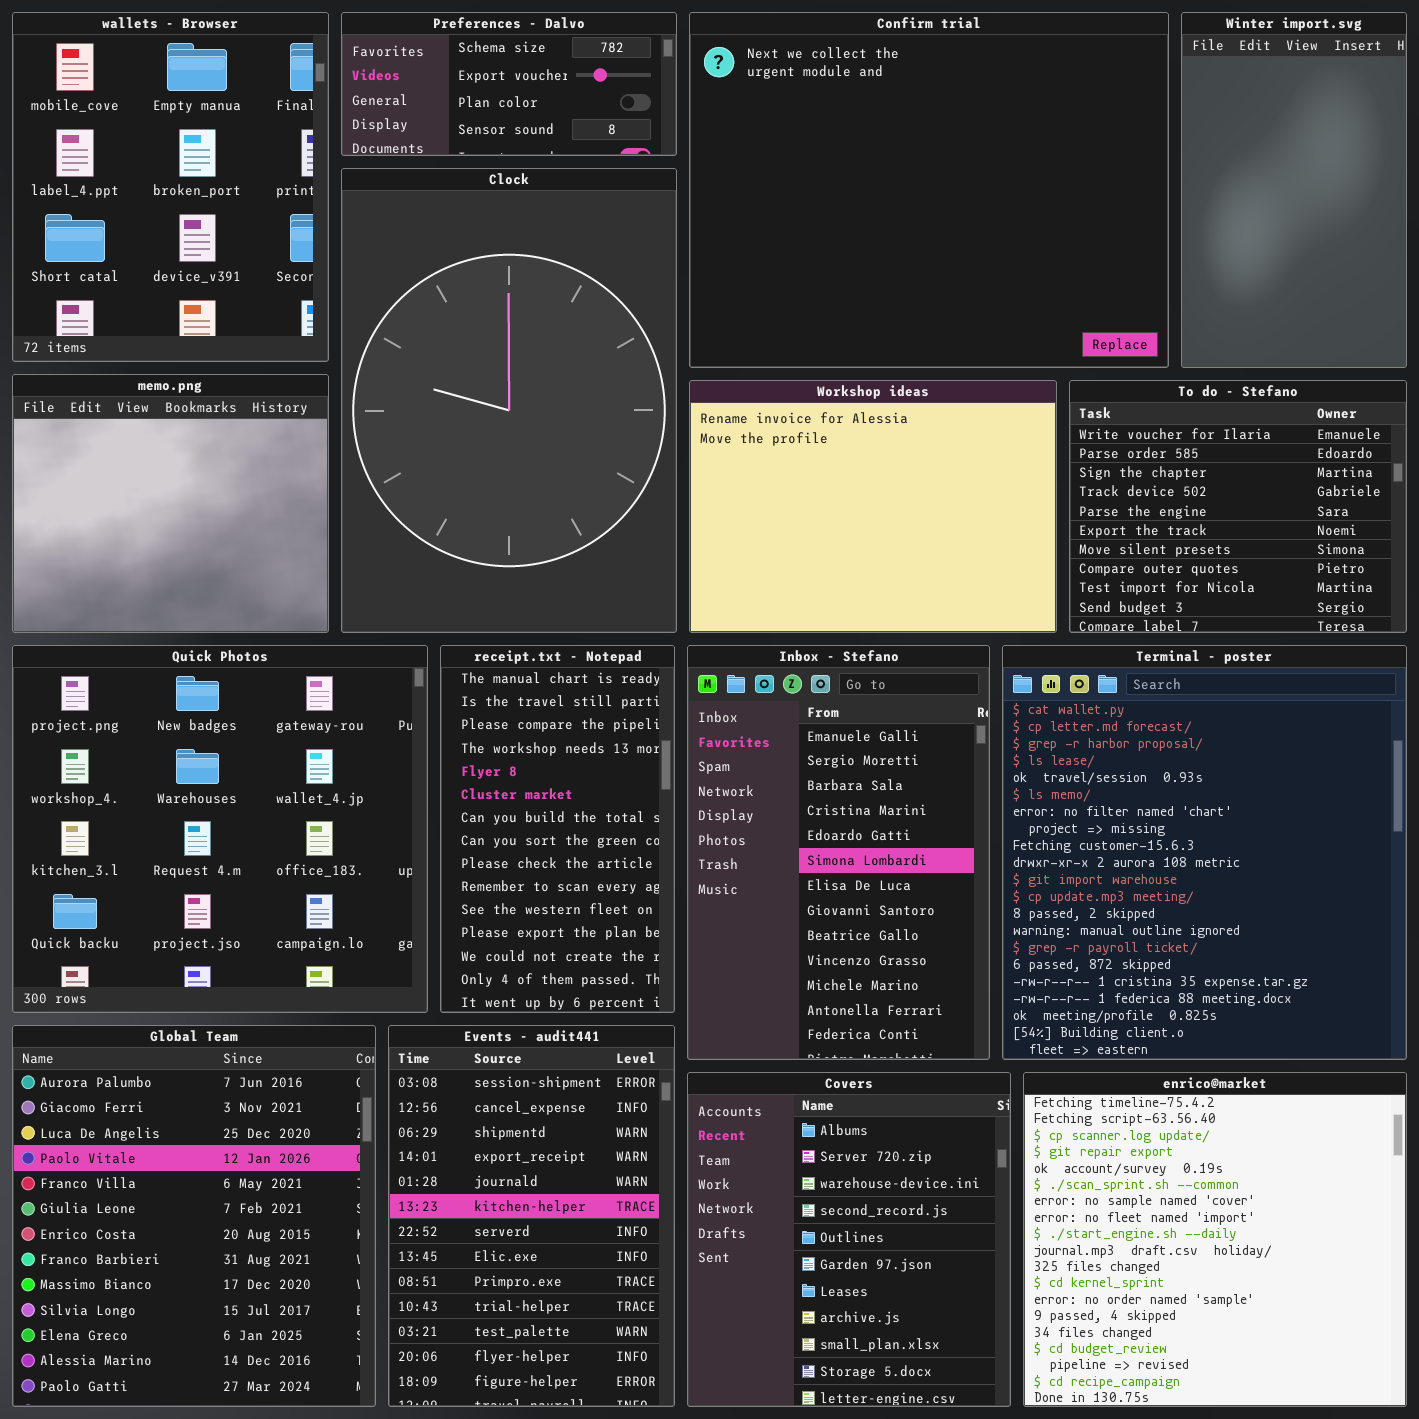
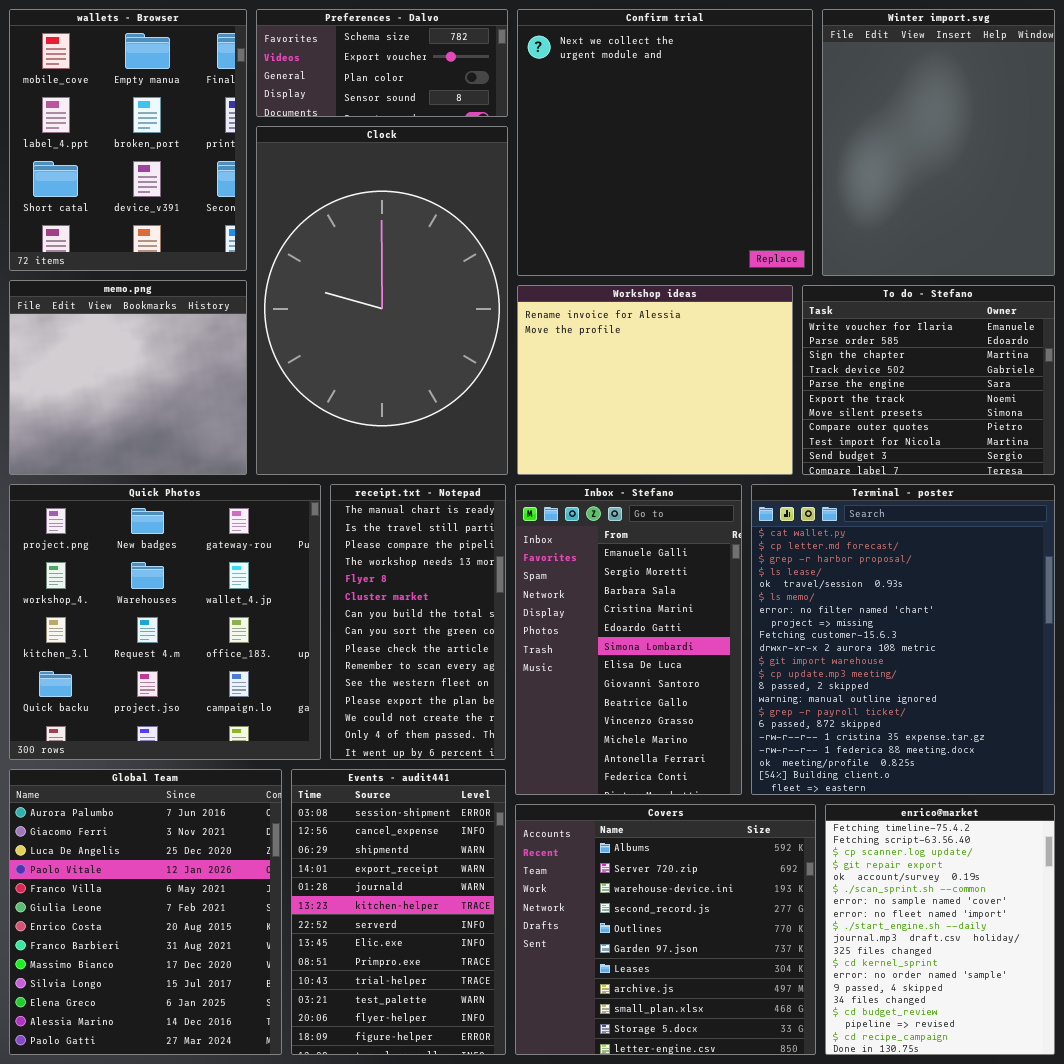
Confirm trial: [689,12,1169,368] -> [517,9,813,276], resized
Winter import.svg: [1181,12,1407,368] -> [822,9,1055,276], resized
Covers: [687,1072,1011,1407] -> [515,804,816,1055], resized
enrico@market: [1023,1072,1407,1407] -> [825,804,1055,1055], resized

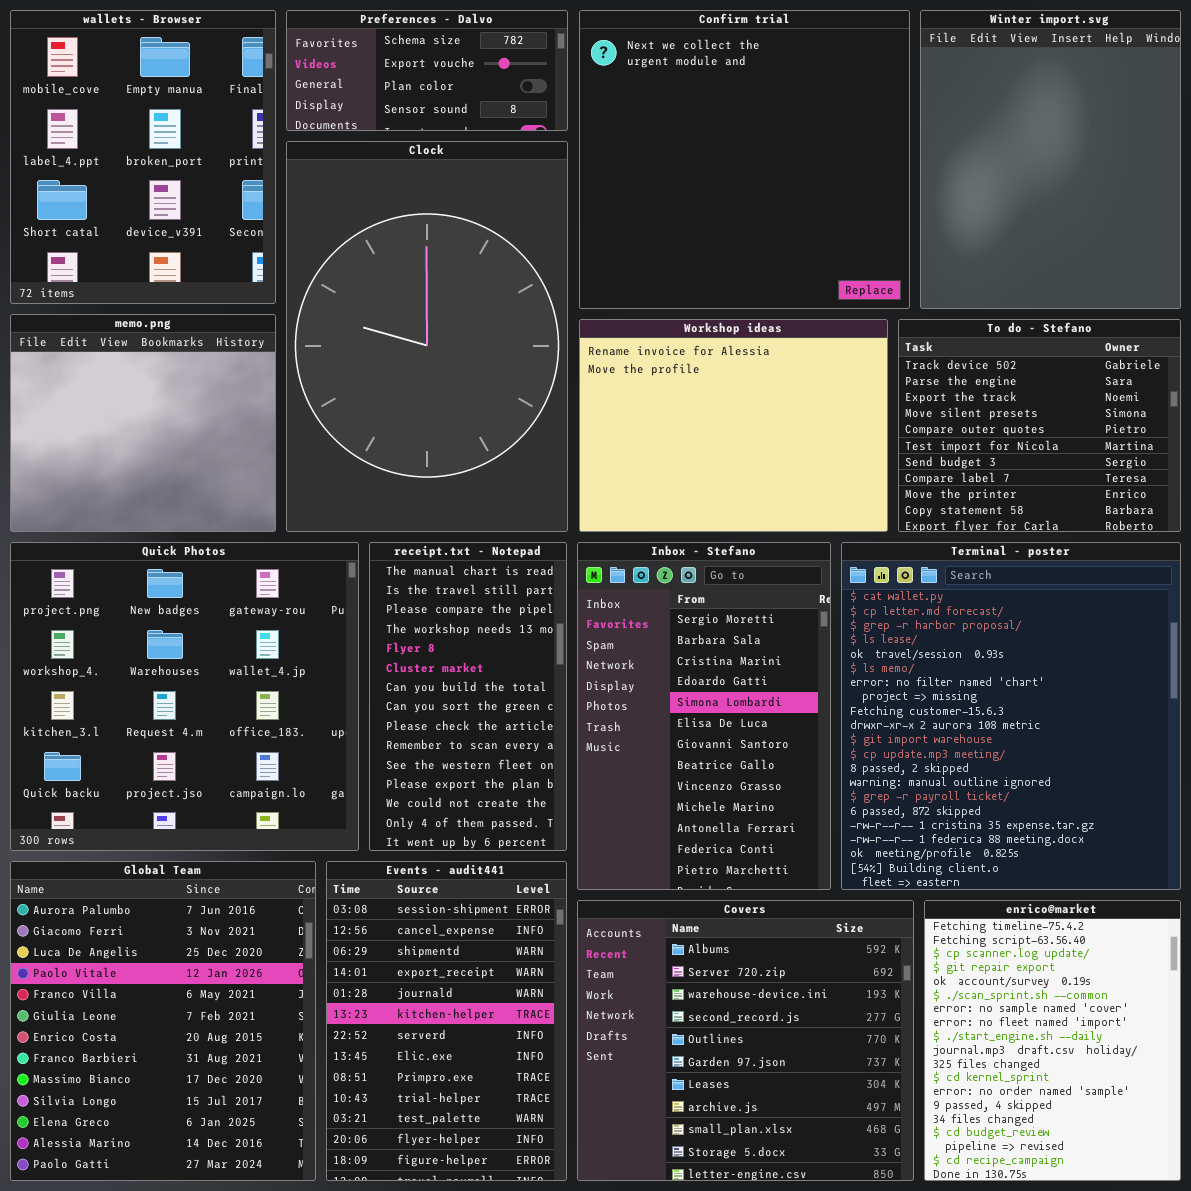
To do - Stefano: [802,285,1055,475] -> [898,319,1181,532], scrolled down 3 rows
Inbox - Stefano: [515,484,742,795] -> [577,542,831,890], scrolled down 1 row

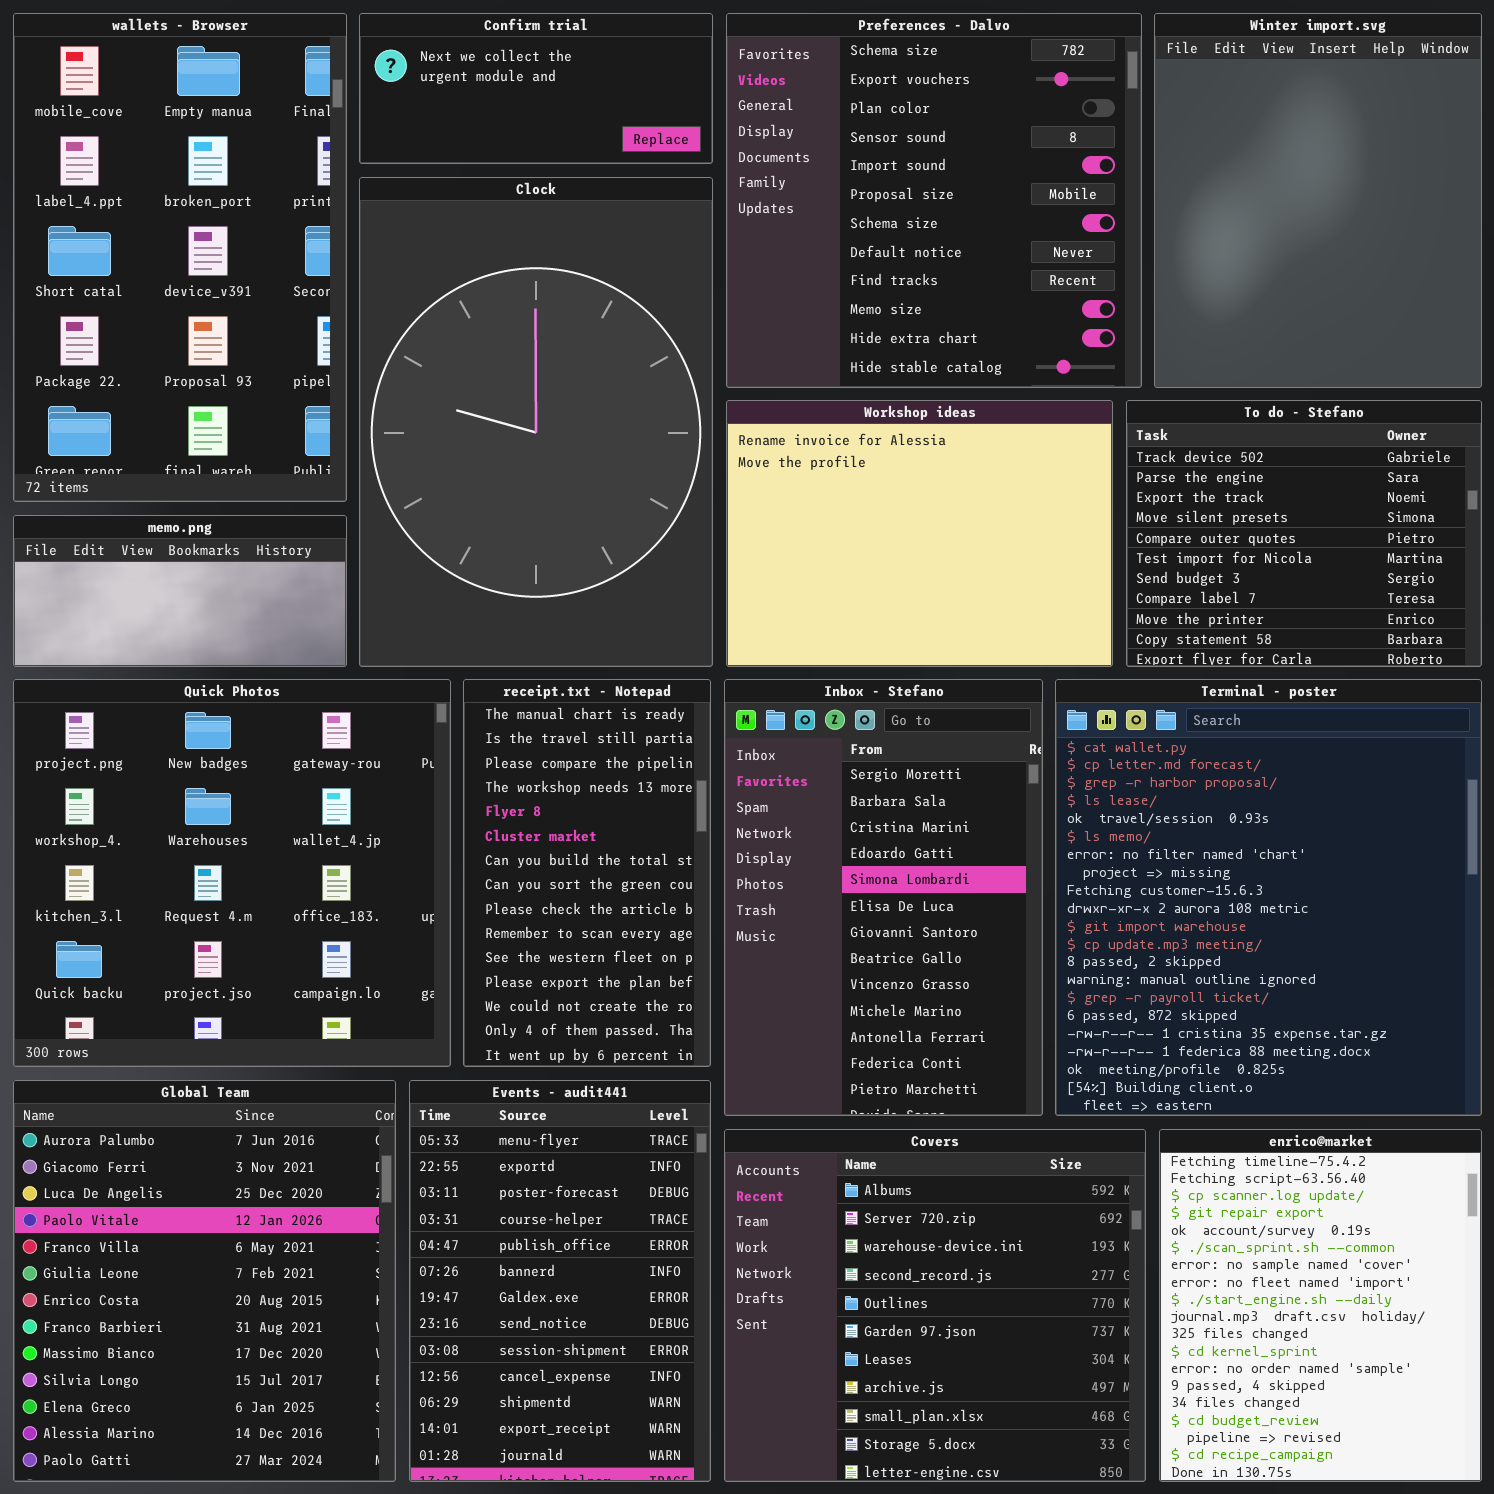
wallets - Browser: [10,10,276,304] -> [13,13,347,502], resized
Preferences - Dalvo: [286,10,568,131] -> [726,13,1142,388], moved, resized
Confirm trial: [579,10,910,309] -> [359,13,713,164], moved, resized
memo.png: [10,314,276,532] -> [13,515,347,667], resized
Events - audit441: [326,861,567,1181] -> [409,1080,711,1482], scrolled up 8 rows

